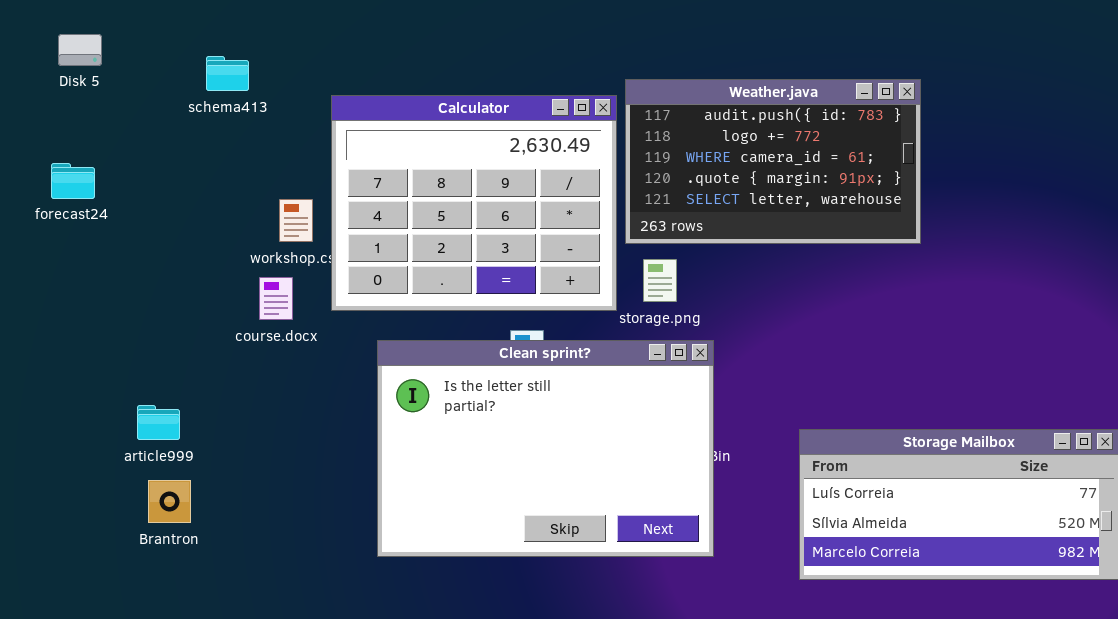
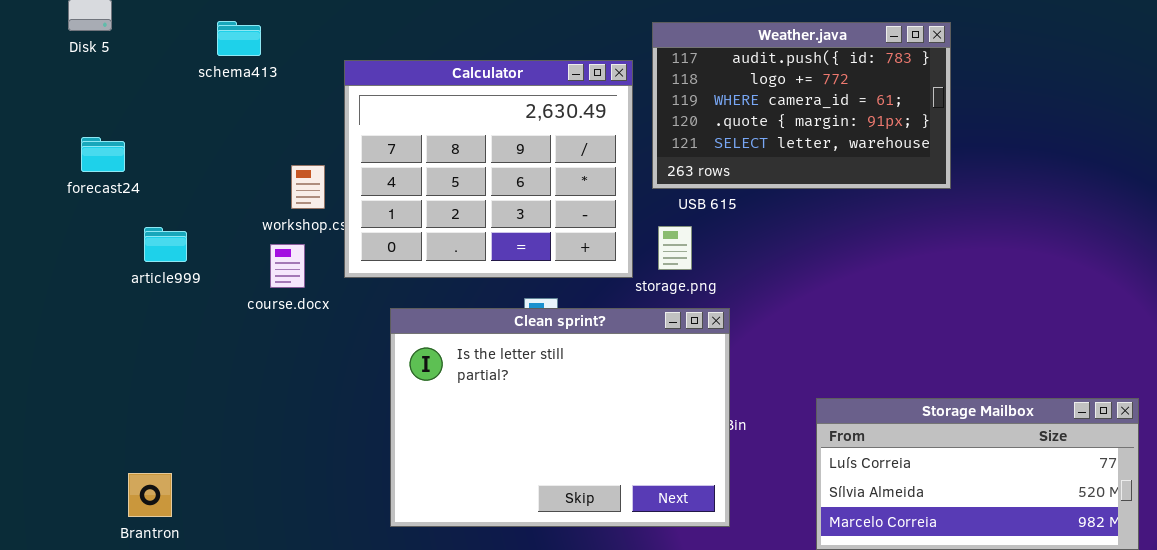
Weather.java: [625,79,921,244] -> [652,22,951,189], moved
forecast24: [51,163,95,199] -> [81,137,125,172], moved
article999: [137,405,180,440] -> [144,227,187,262], moved
Brantron: [148,480,191,523] -> [128,473,172,517], moved

